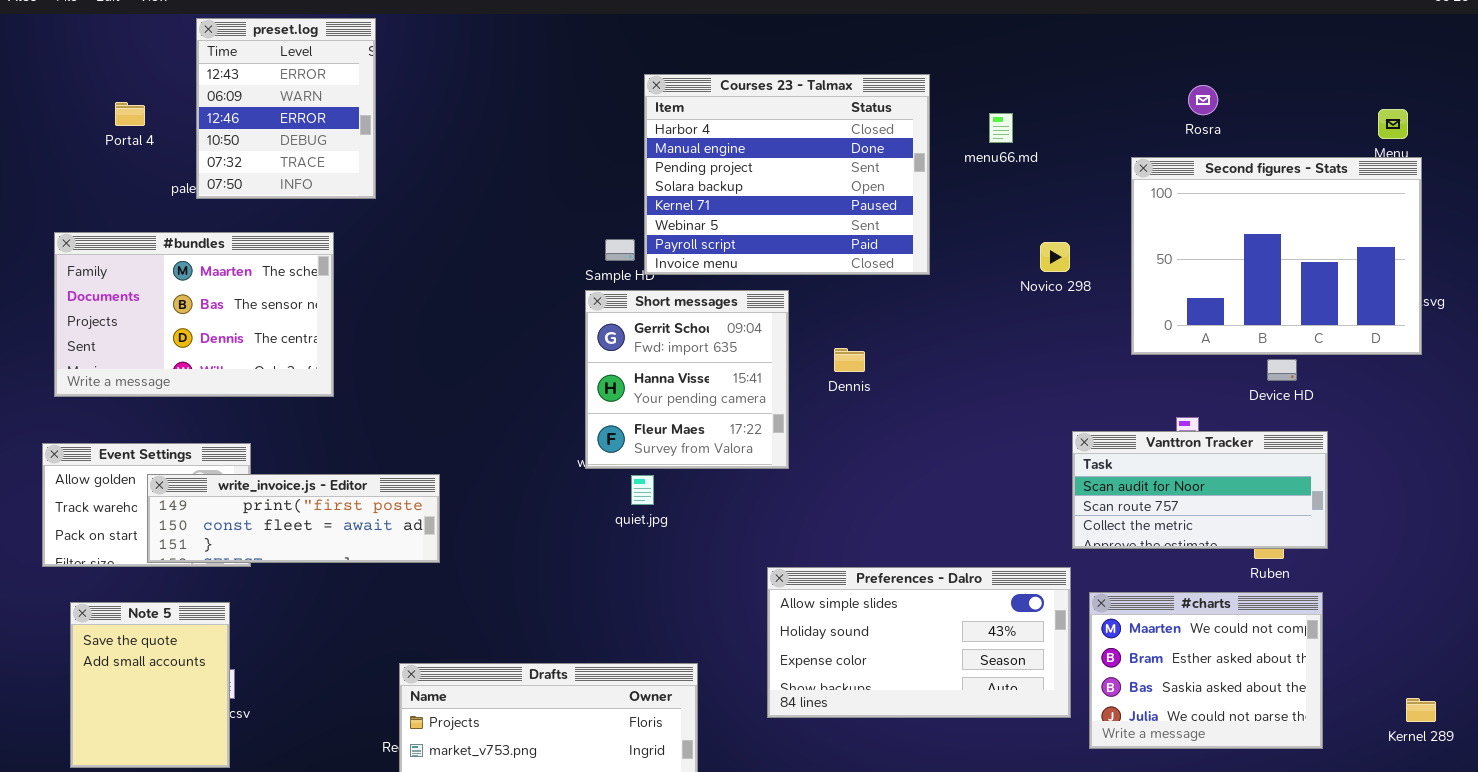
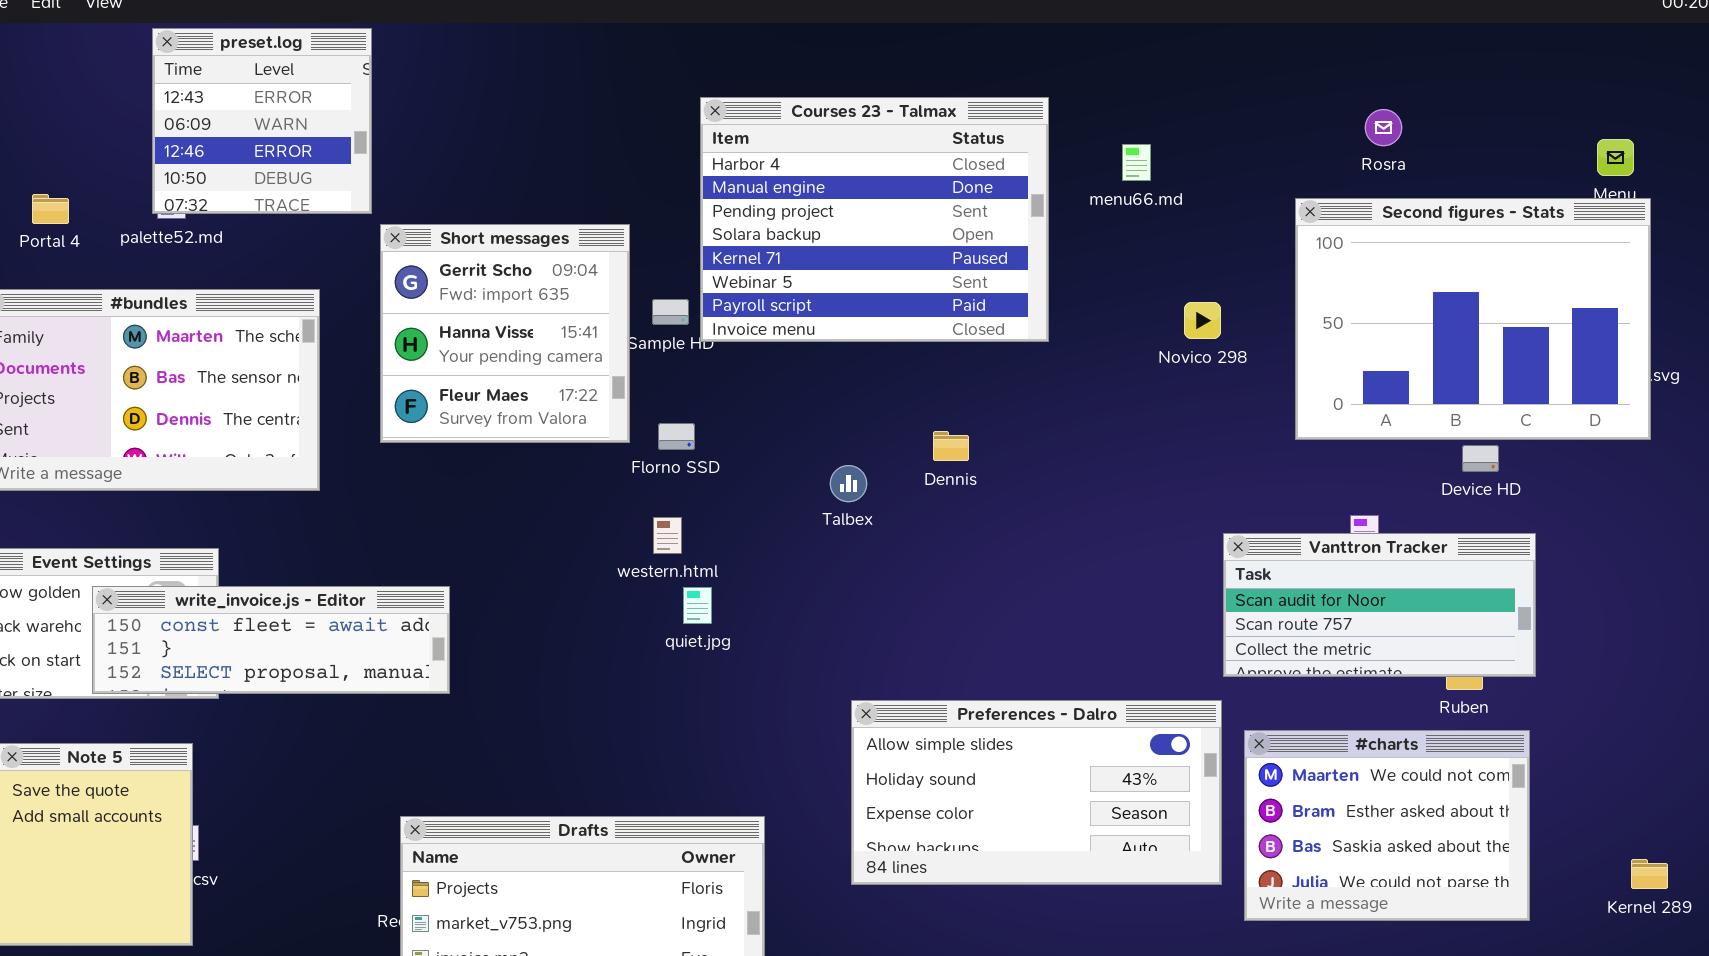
preset.log: [196,18,376,199] -> [152,28,372,214], resized
Portal 4: [115,102,145,126] -> [32,194,69,224], moved
Short messages: [585,290,789,469] -> [380,224,630,443], moved
write_invoice.js - Editor: [147,474,440,563] -> [92,586,450,694], scrolled down 1 row

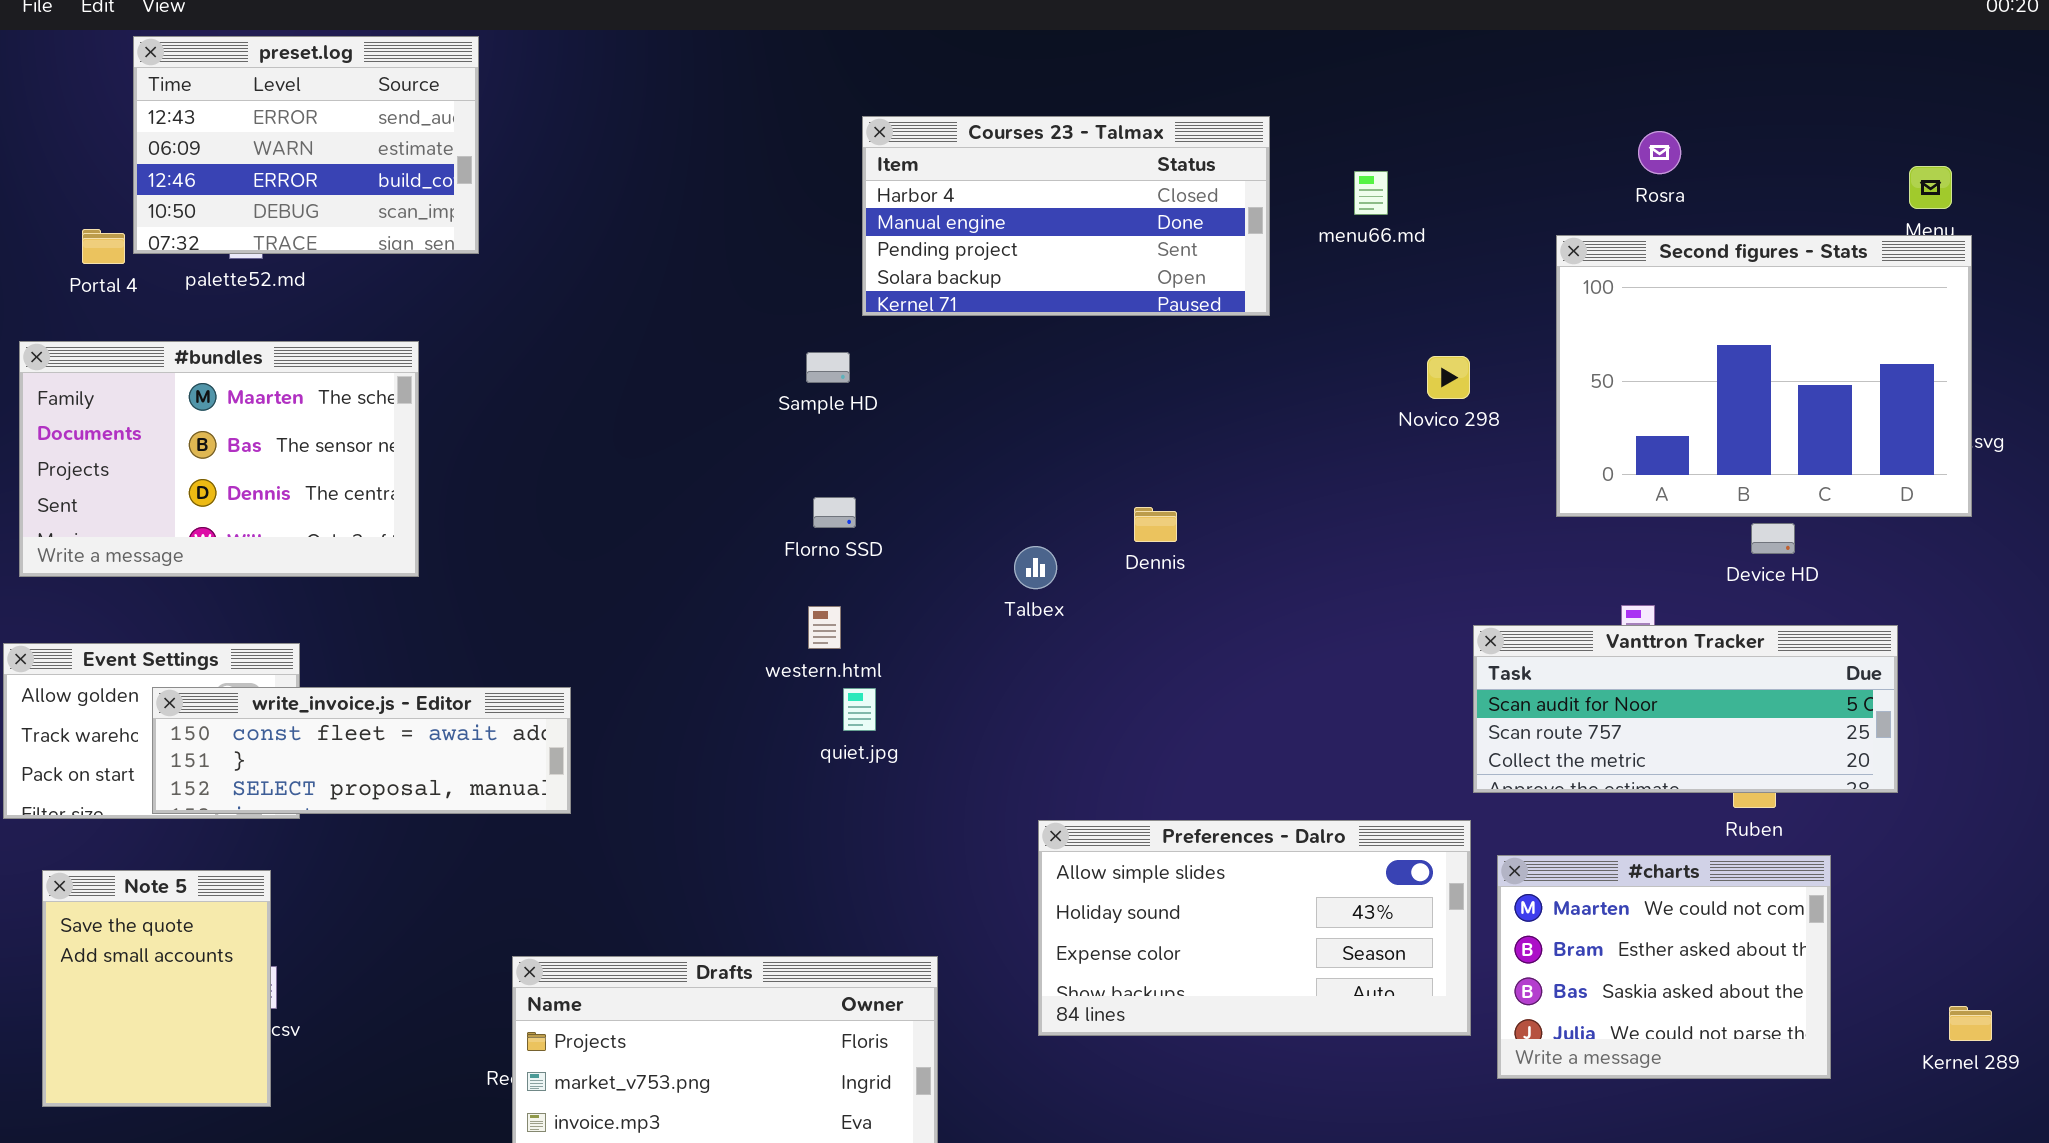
preset.log: [152,28,372,214] -> [133,36,479,254], resized
Courses 23 - Talmax: [700,97,1049,342] -> [862,116,1270,316], resized
Short messages: [380,224,630,443] -> none, closed
Vanttron Tracker: [1223,533,1536,677] -> [1473,625,1898,793], resized

